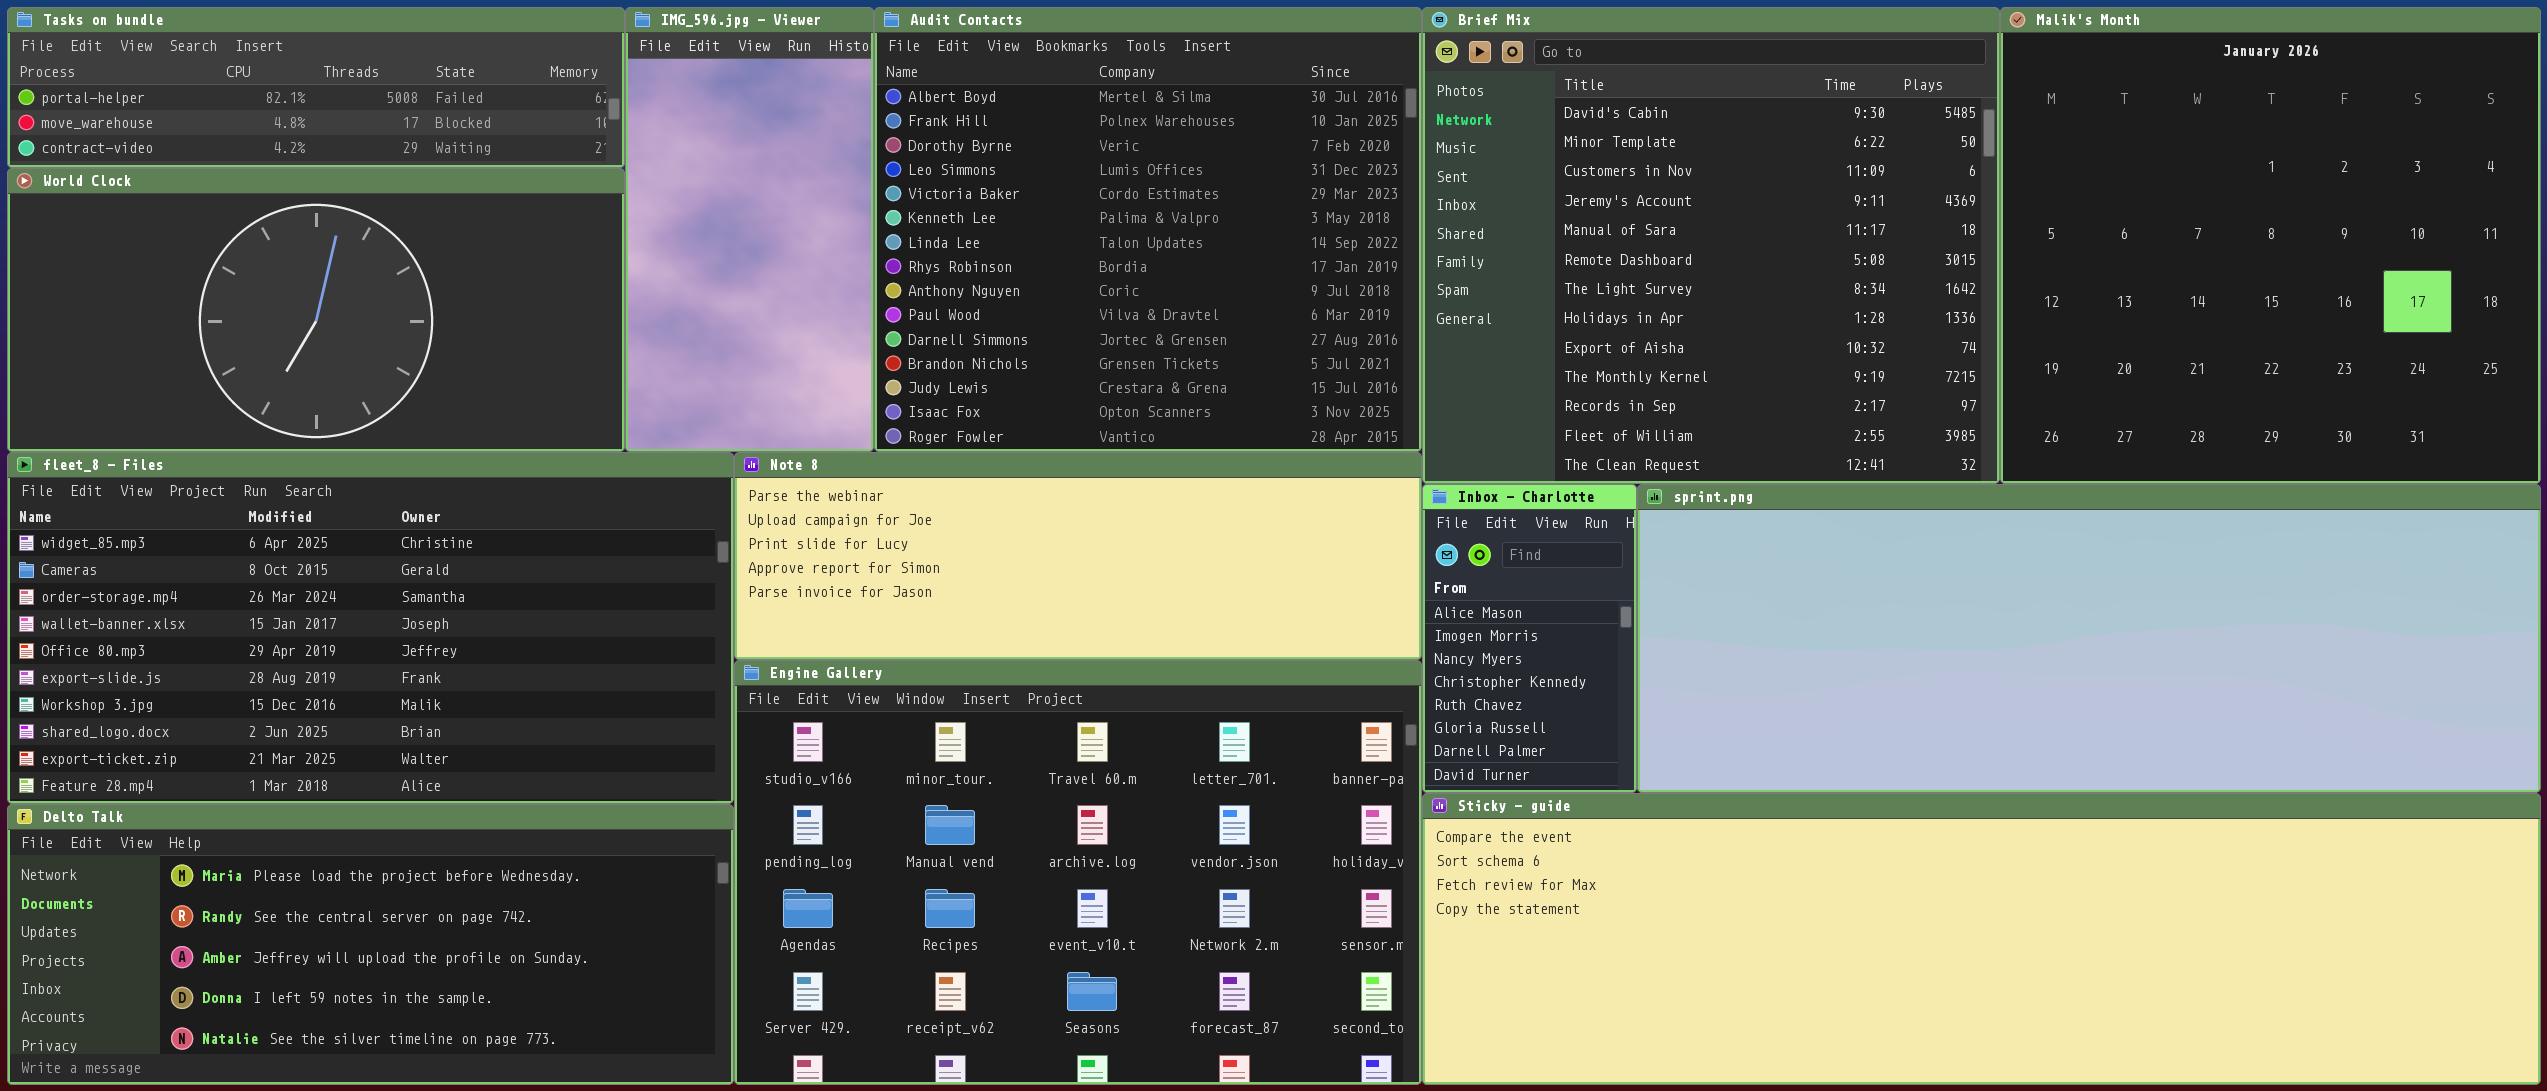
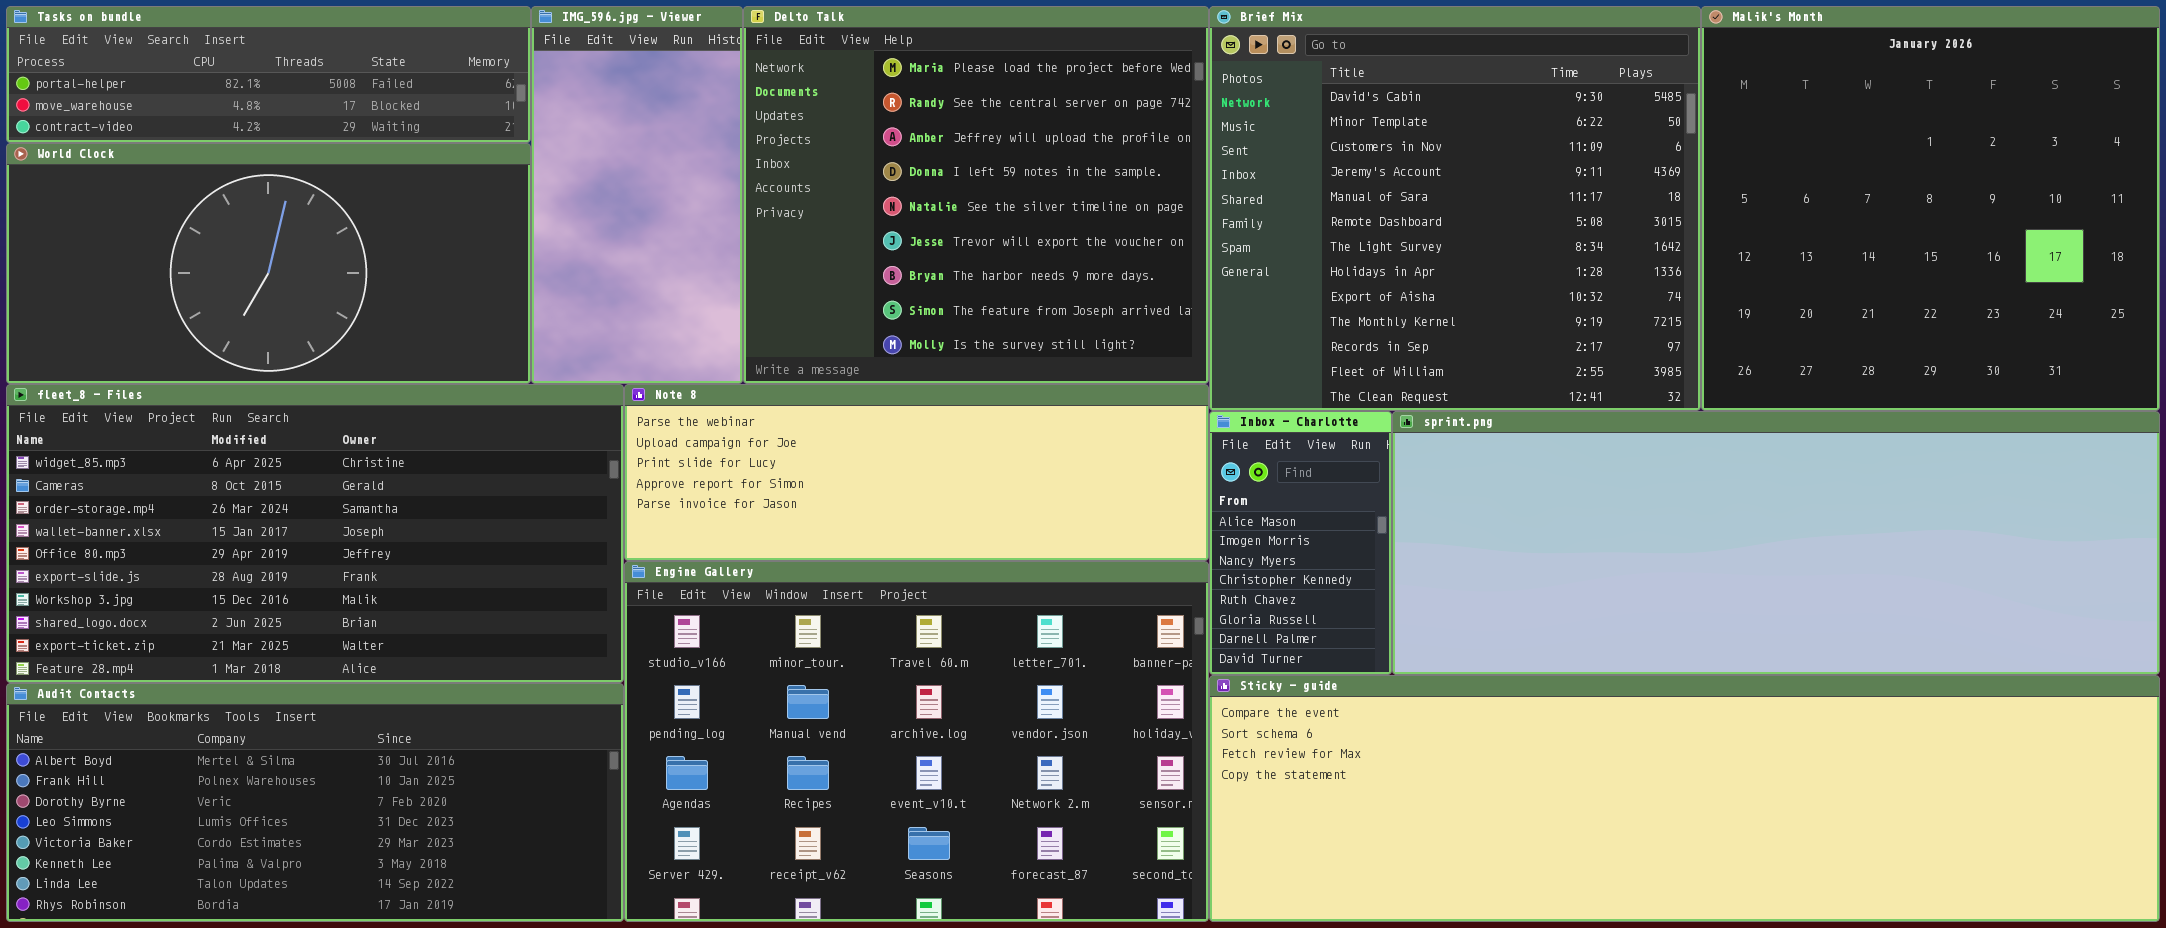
Audit Contacts: [874,7,1422,452] -> [6,683,624,922], moved, resized
Delto Talk: [7,804,734,1085] -> [743,6,1209,384], moved, resized

